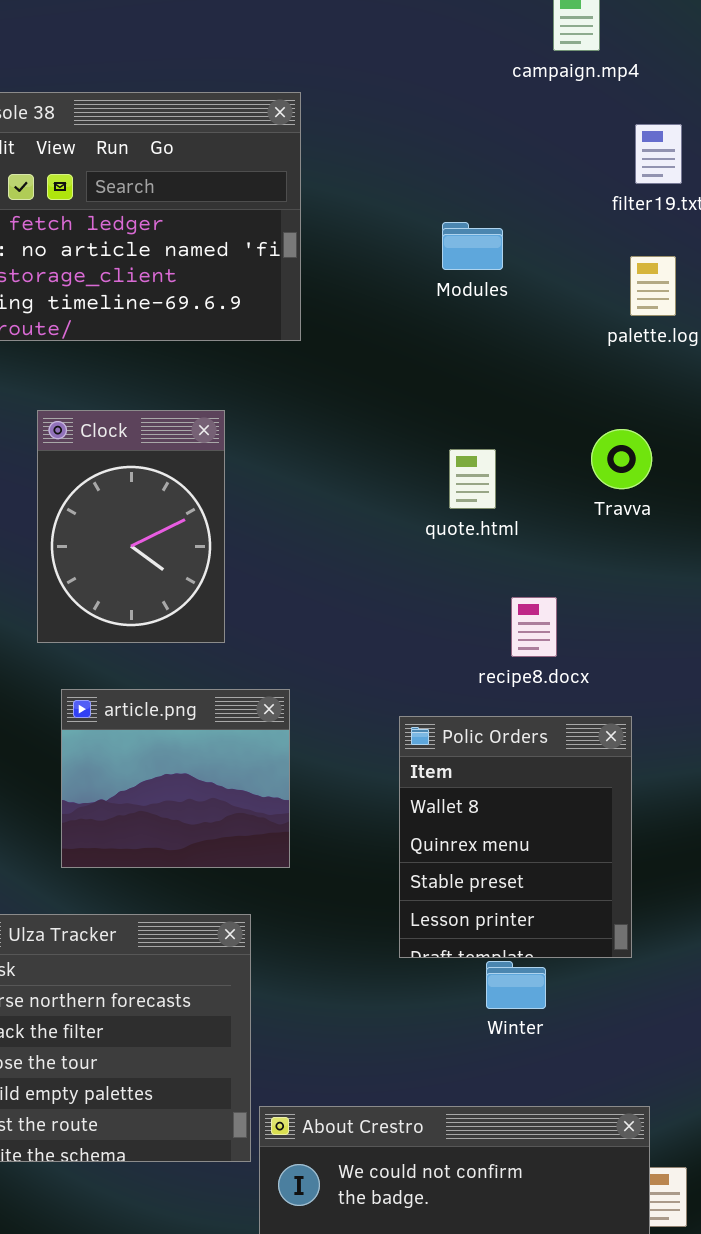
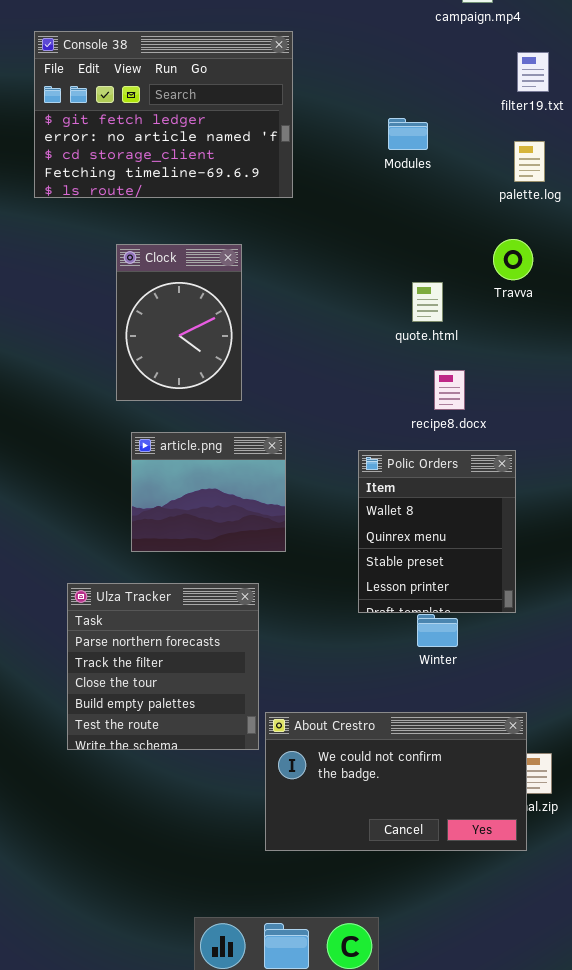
Travva: [591,429,652,489] -> [493,239,533,280], moved
quote.html: [449,449,496,509] -> [412,282,443,322], moved

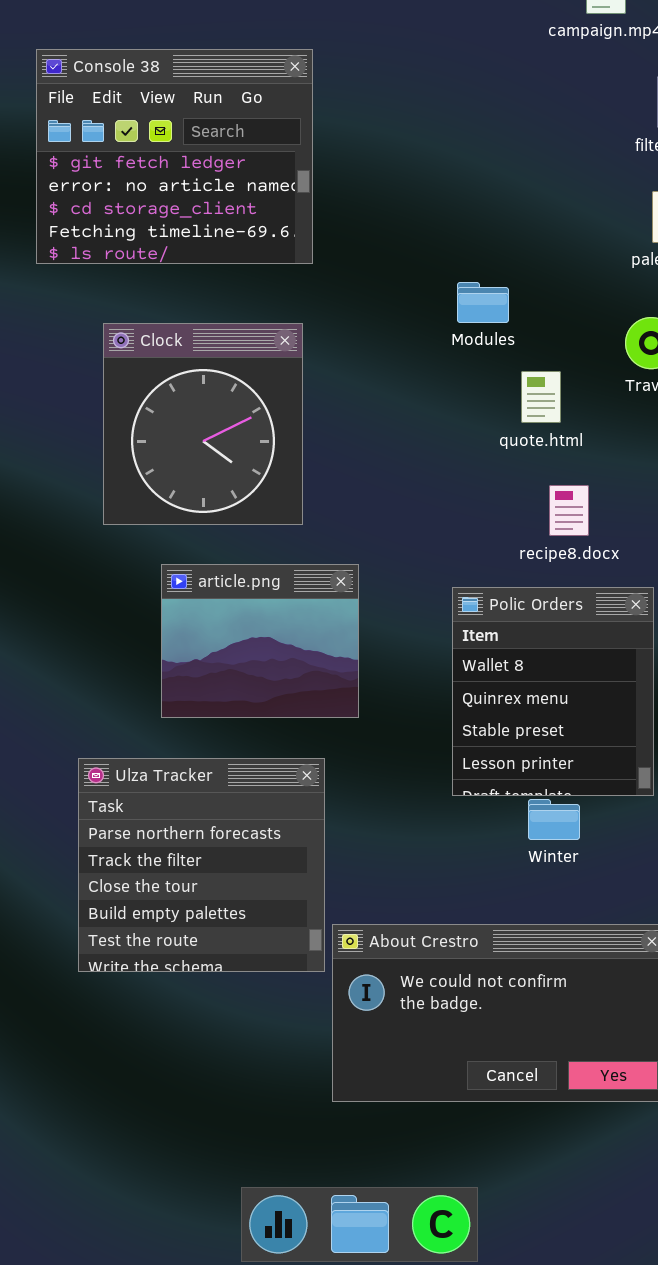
Console 38: [34,31,293,198] -> [36,49,313,264], resized
Modules: [388,118,428,150] -> [457,282,509,323], moved
Clock: [116,244,242,401] -> [103,323,303,525], resized

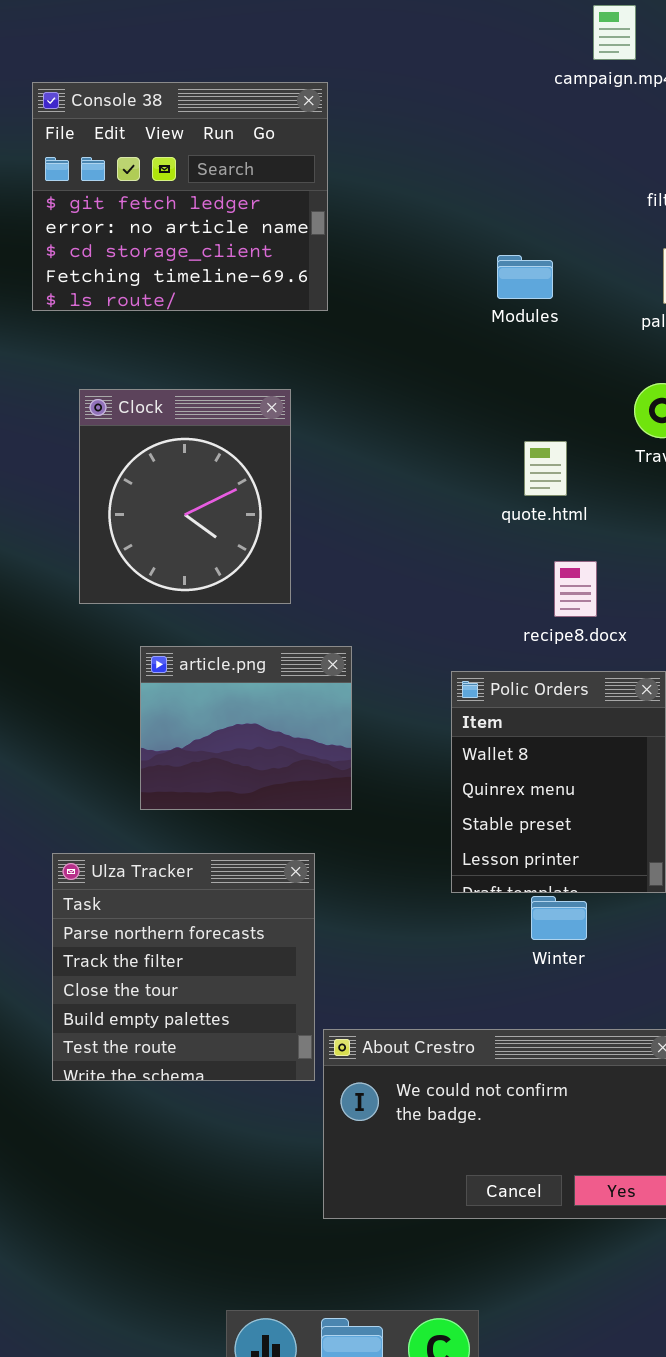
Console 38: [36,49,313,264] -> [32,82,328,311], moved
Modules: [457,282,509,323] -> [497,255,553,299], moved

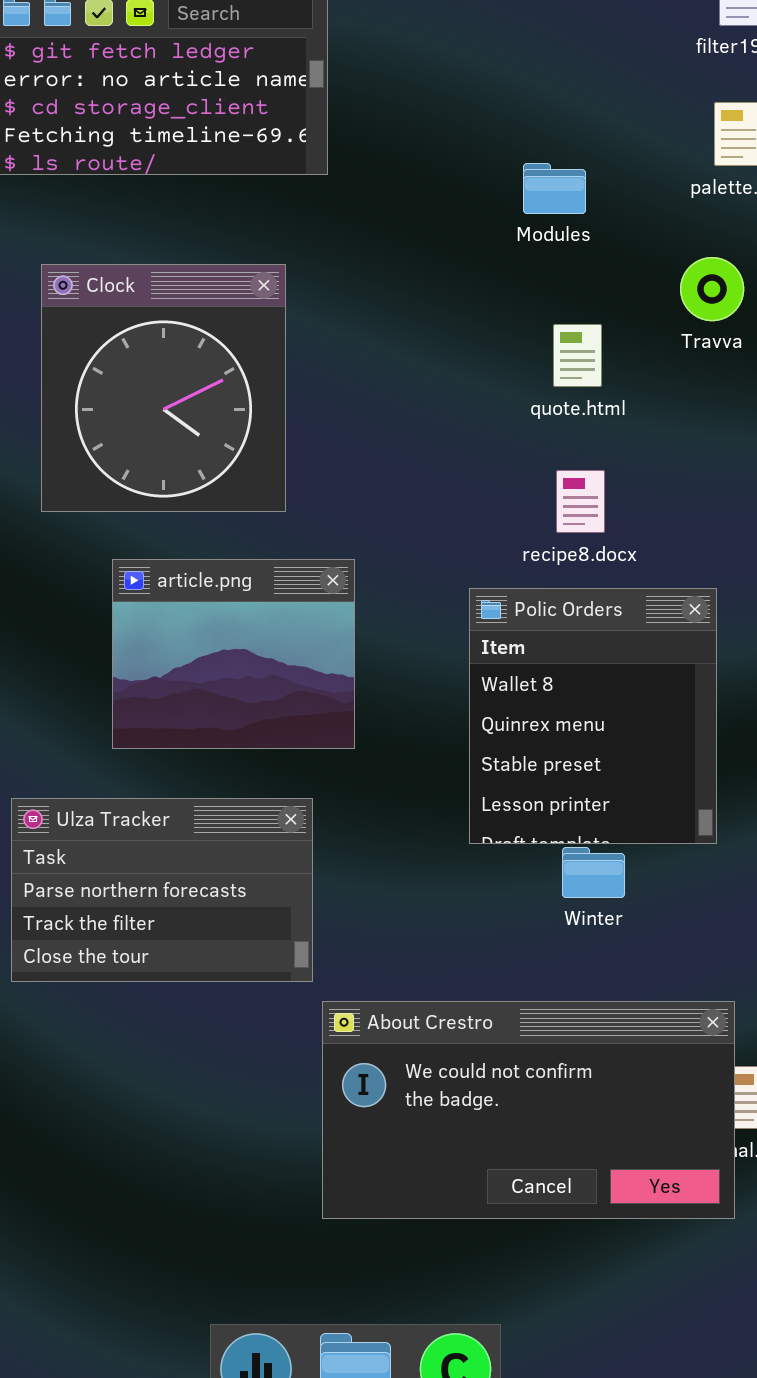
Modules: [497,255,553,299] -> [523,163,586,214], moved
recipe8.docx: [554,561,597,617] -> [556,470,605,533], moved
Ulza Tracker: [52,853,315,1081] -> [11,798,313,982], resized

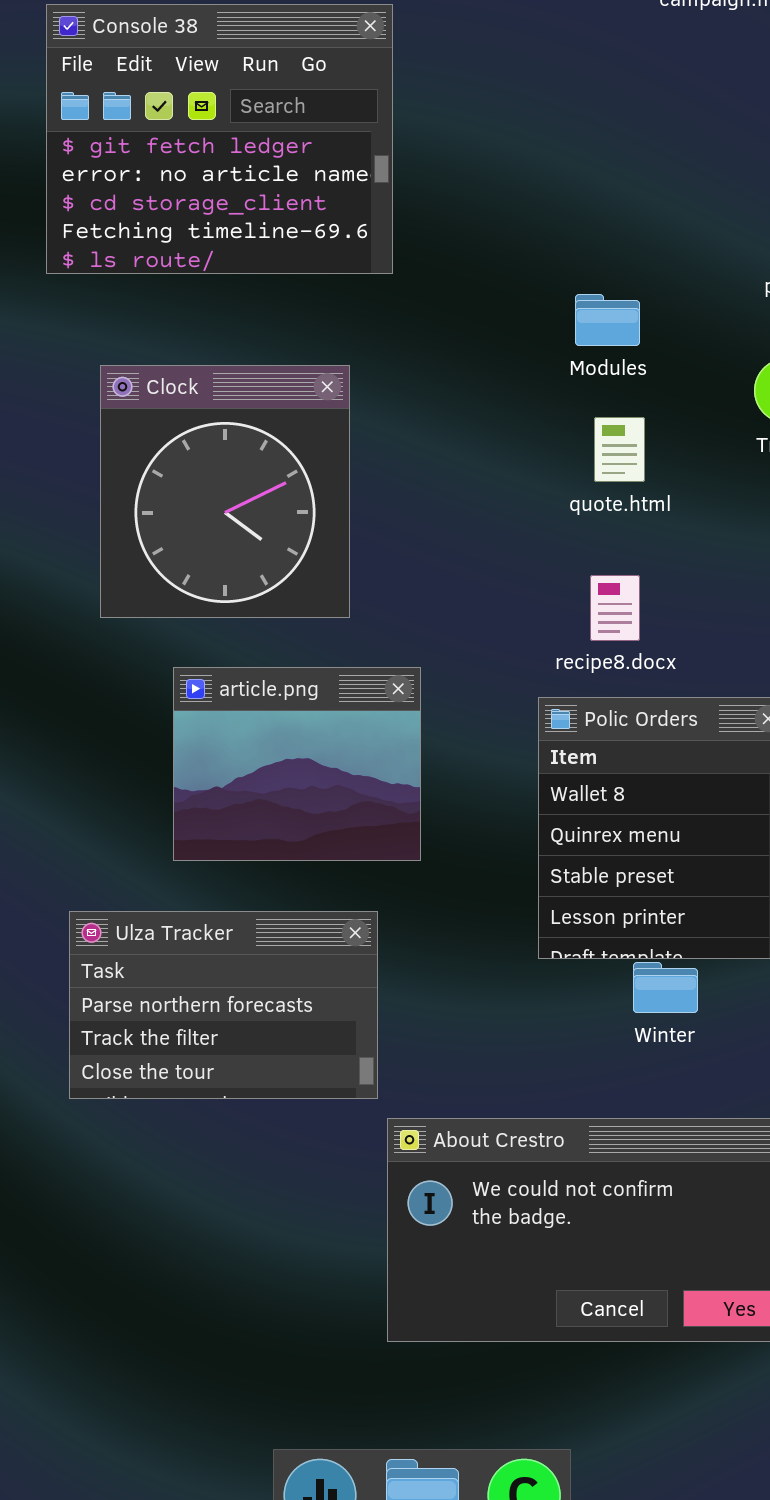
Modules: [523,163,586,214] -> [575,294,640,346], moved
quote.html: [553,324,602,387] -> [594,417,645,482], moved
recipe8.docx: [556,470,605,533] -> [590,575,640,641], moved

